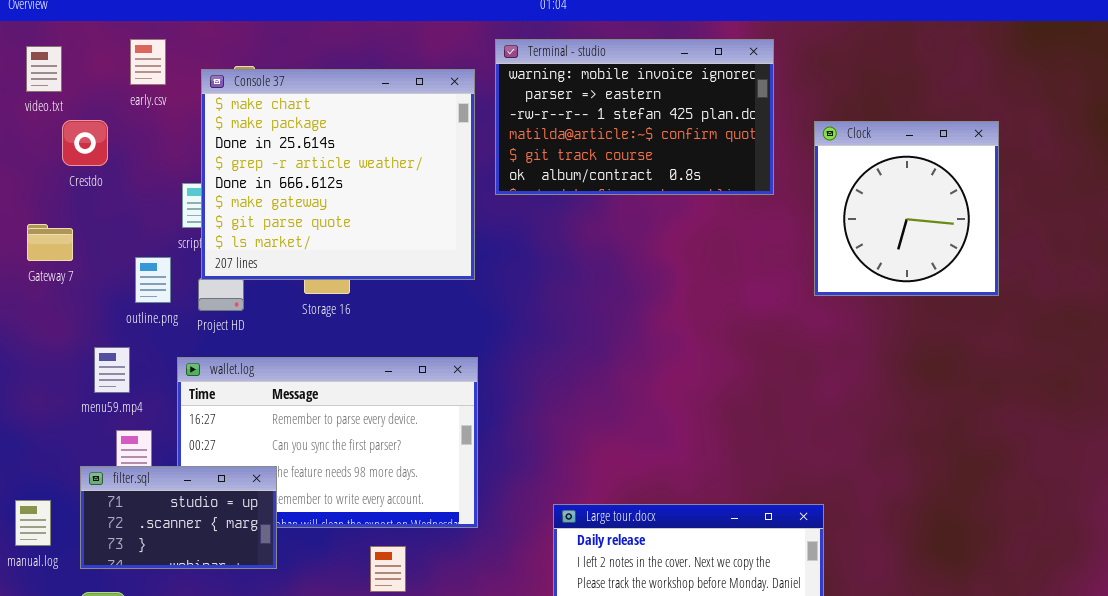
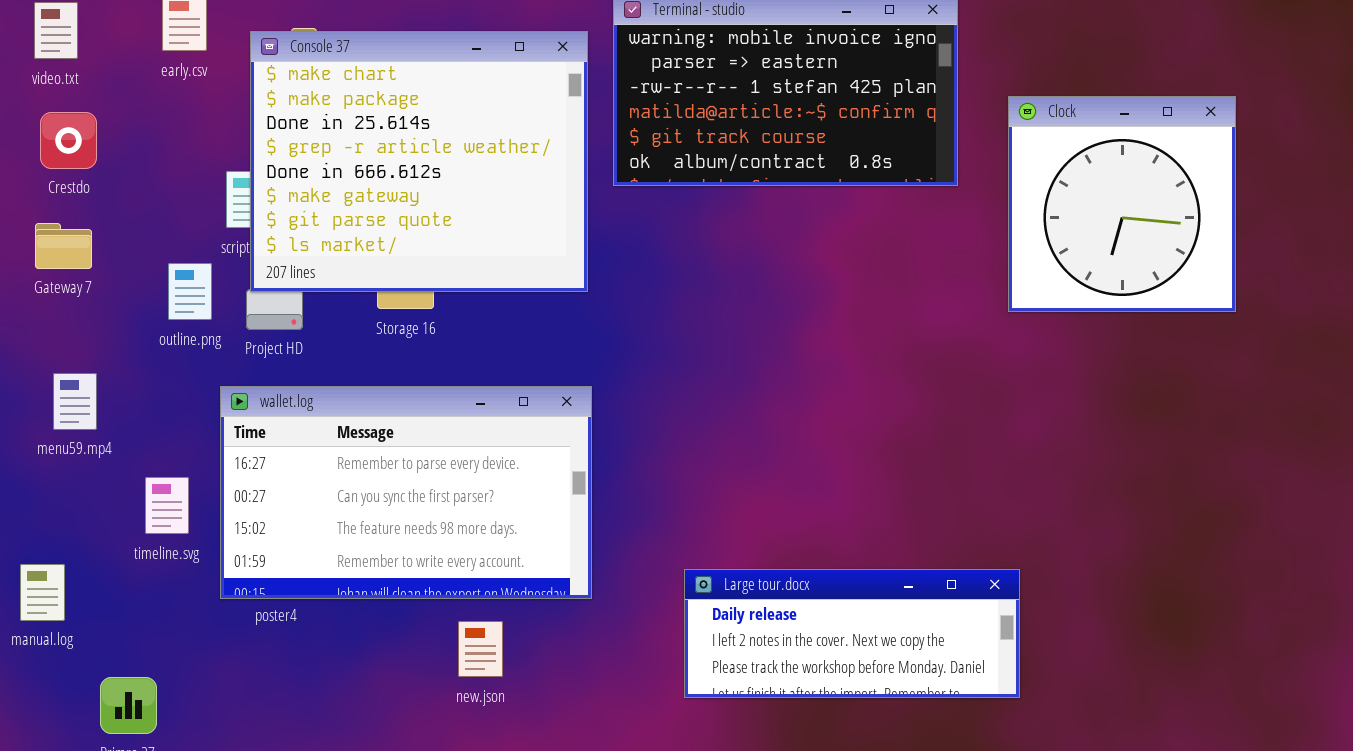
Crestdo: [62,120,108,166] -> [40,112,97,169], moved
menu59.mp4: [94,347,130,393] -> [53,373,97,430], moved
filter.sql: [80,466,277,569] -> none, closed

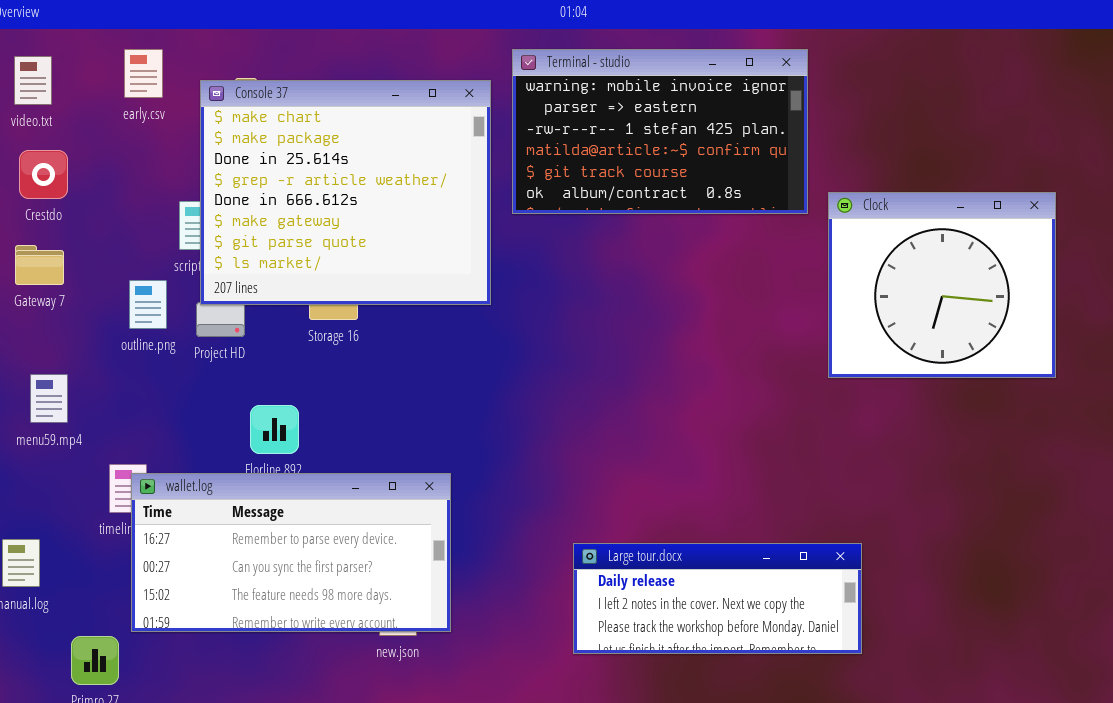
Clock: [1008,96,1236,312] -> [828,192,1056,378], moved, resized
wallet.log: [220,386,592,599] -> [131,473,451,632], moved, resized

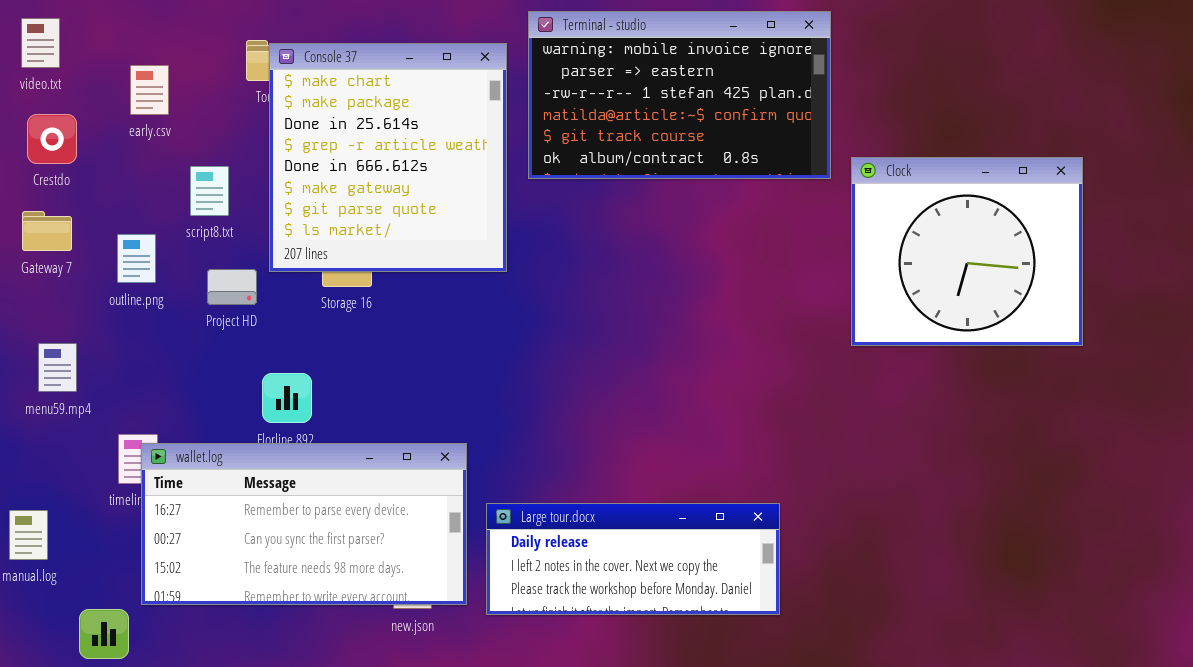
early.csv: [124,49,163,98] -> [130,65,169,115], moved
Console 37: [200,80,491,305] -> [269,43,507,272], resized
outline.png: [129,280,167,329] -> [117,234,156,283], moved
Large tour.docx: [573,543,862,654] -> [486,503,780,615], moved

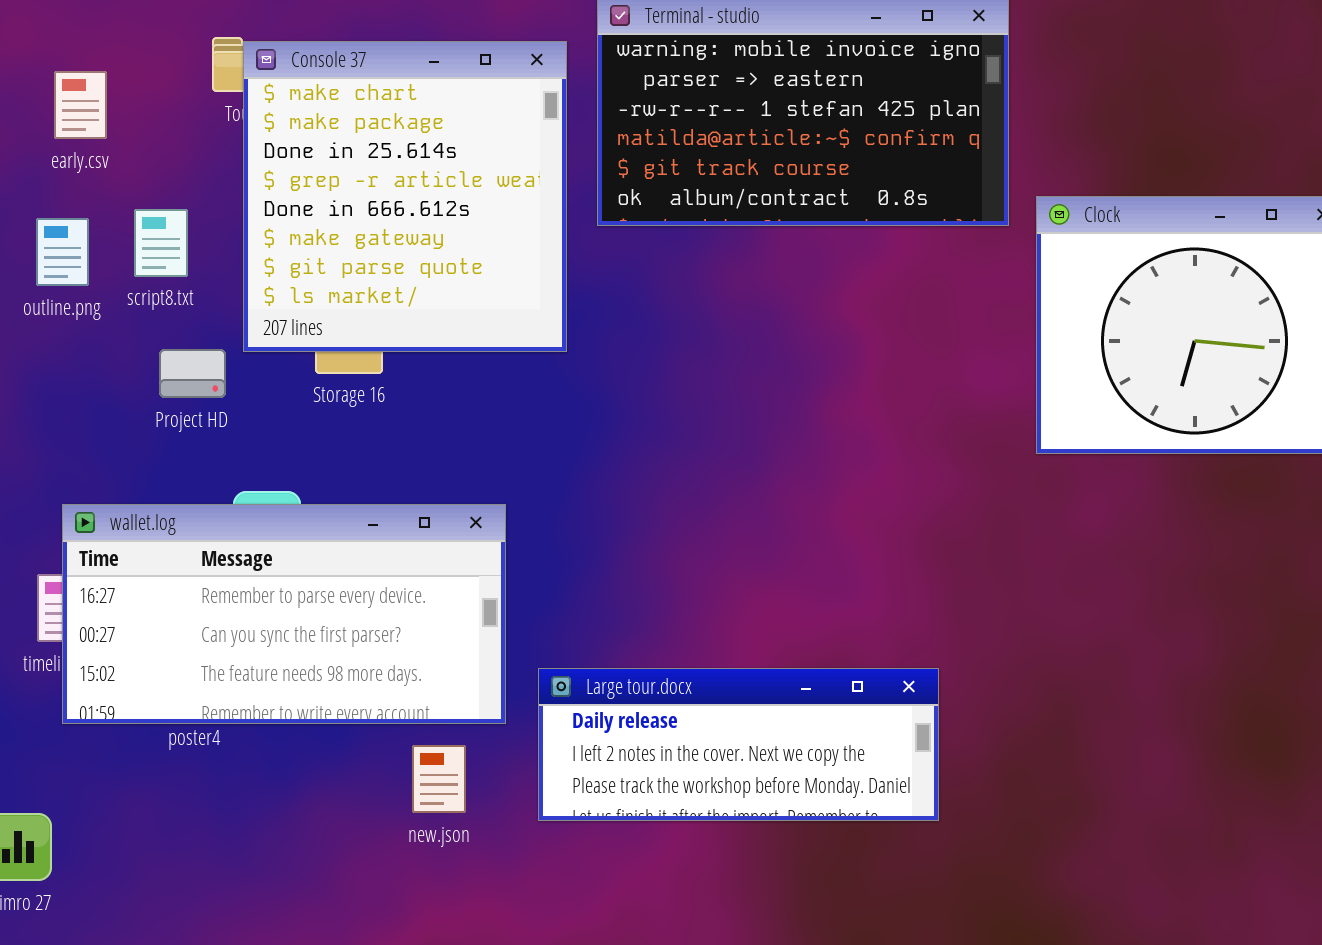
outline.png: [117,234,156,283] -> [36,218,89,286], moved
wallet.log: [141,443,467,605] -> [62,504,506,724], moved

